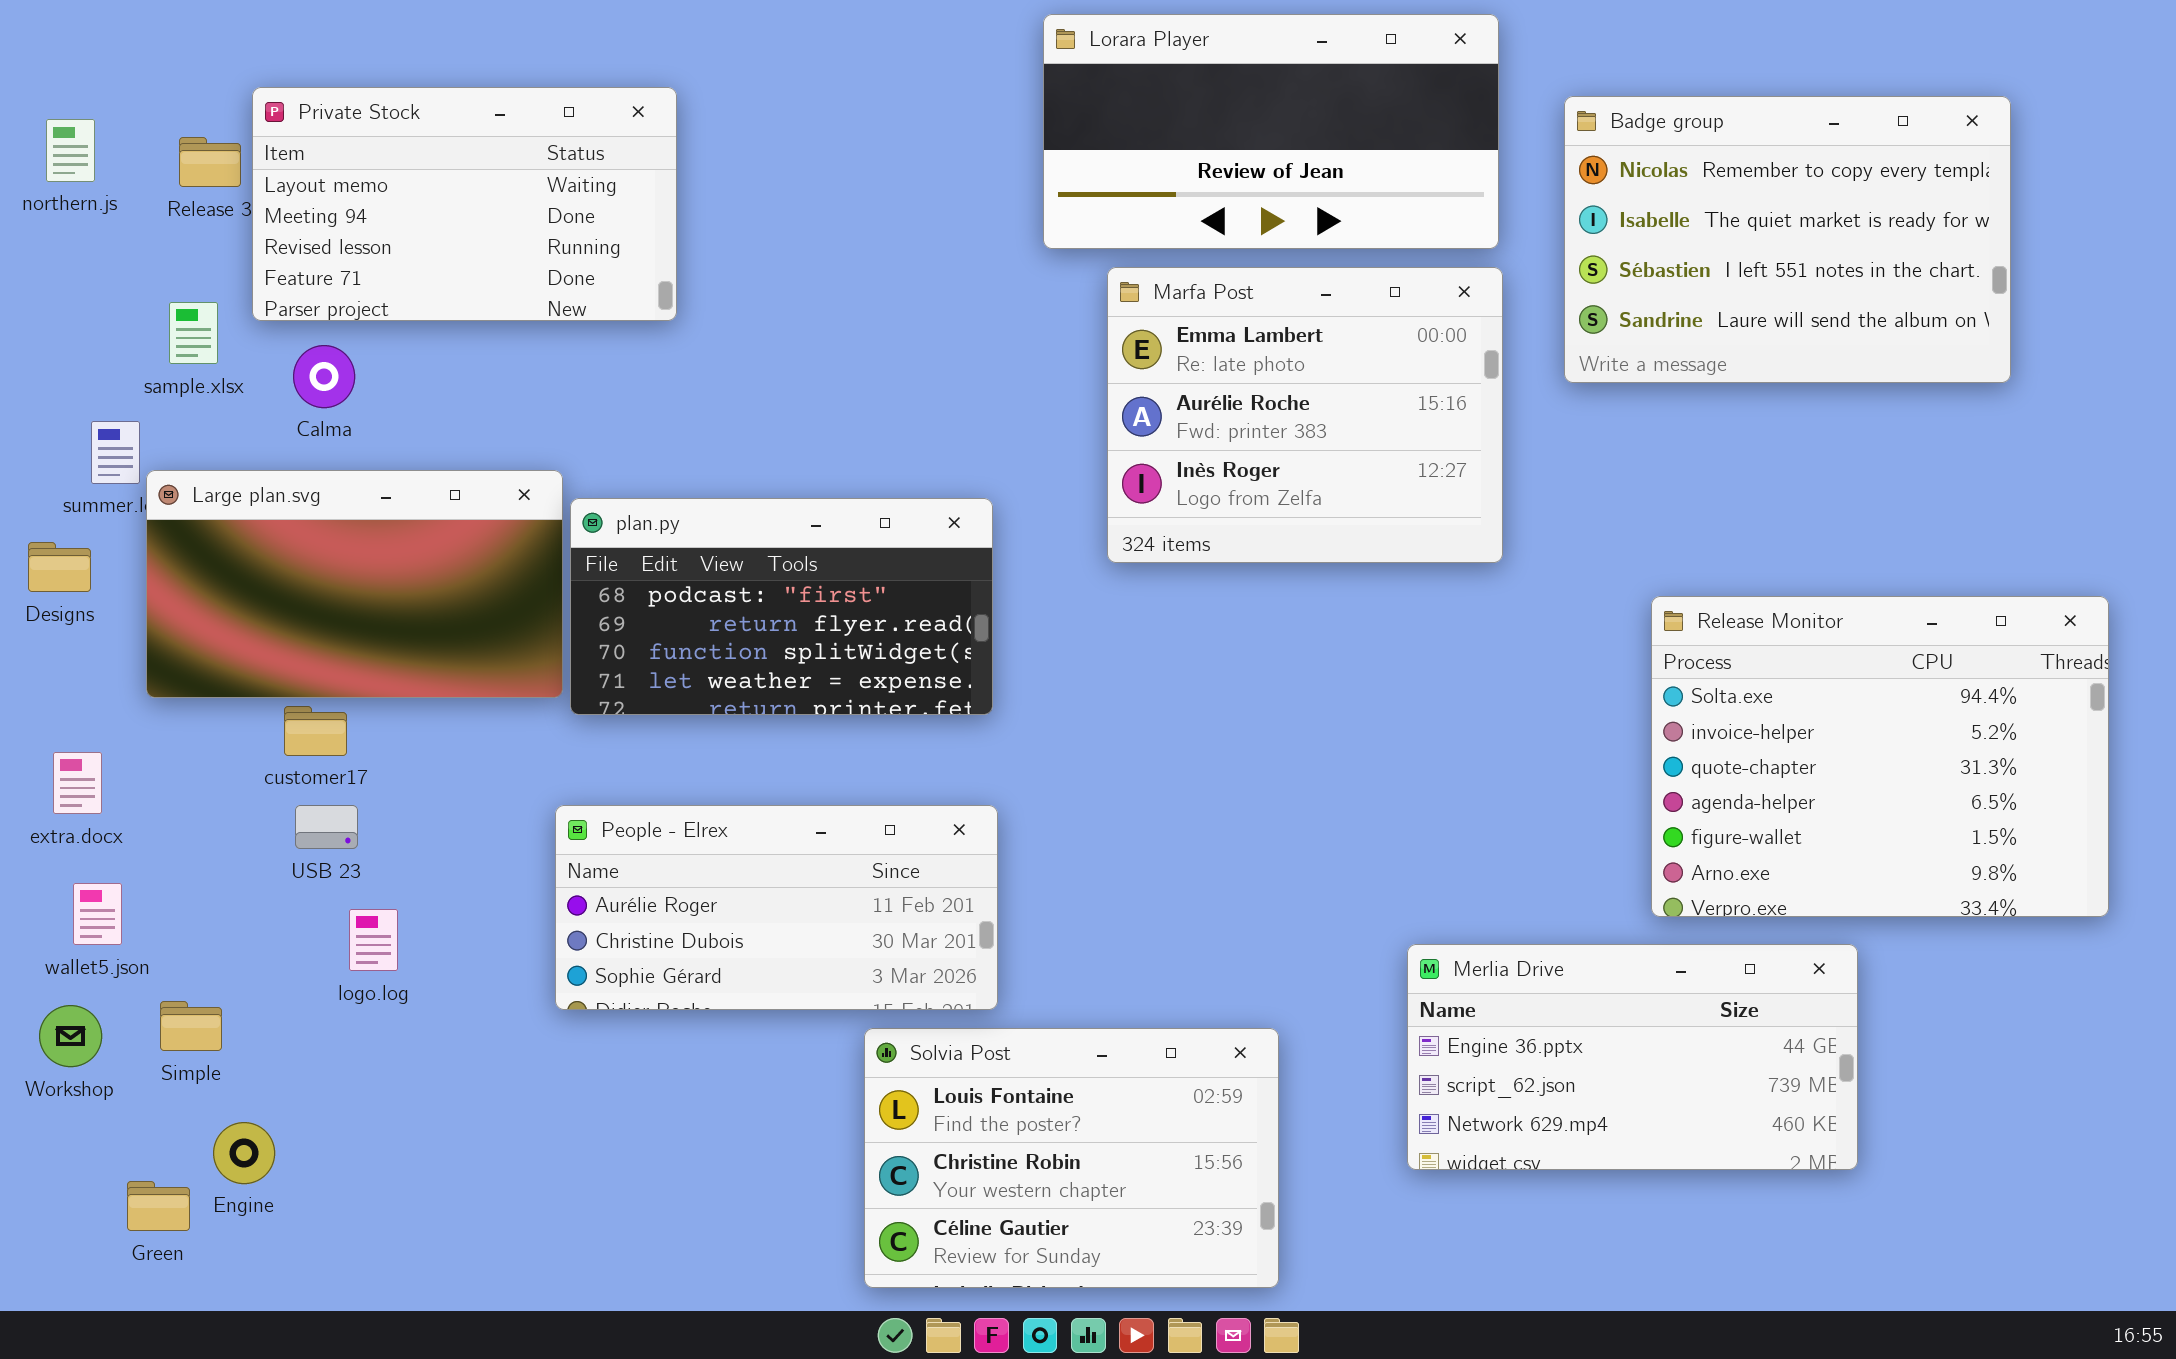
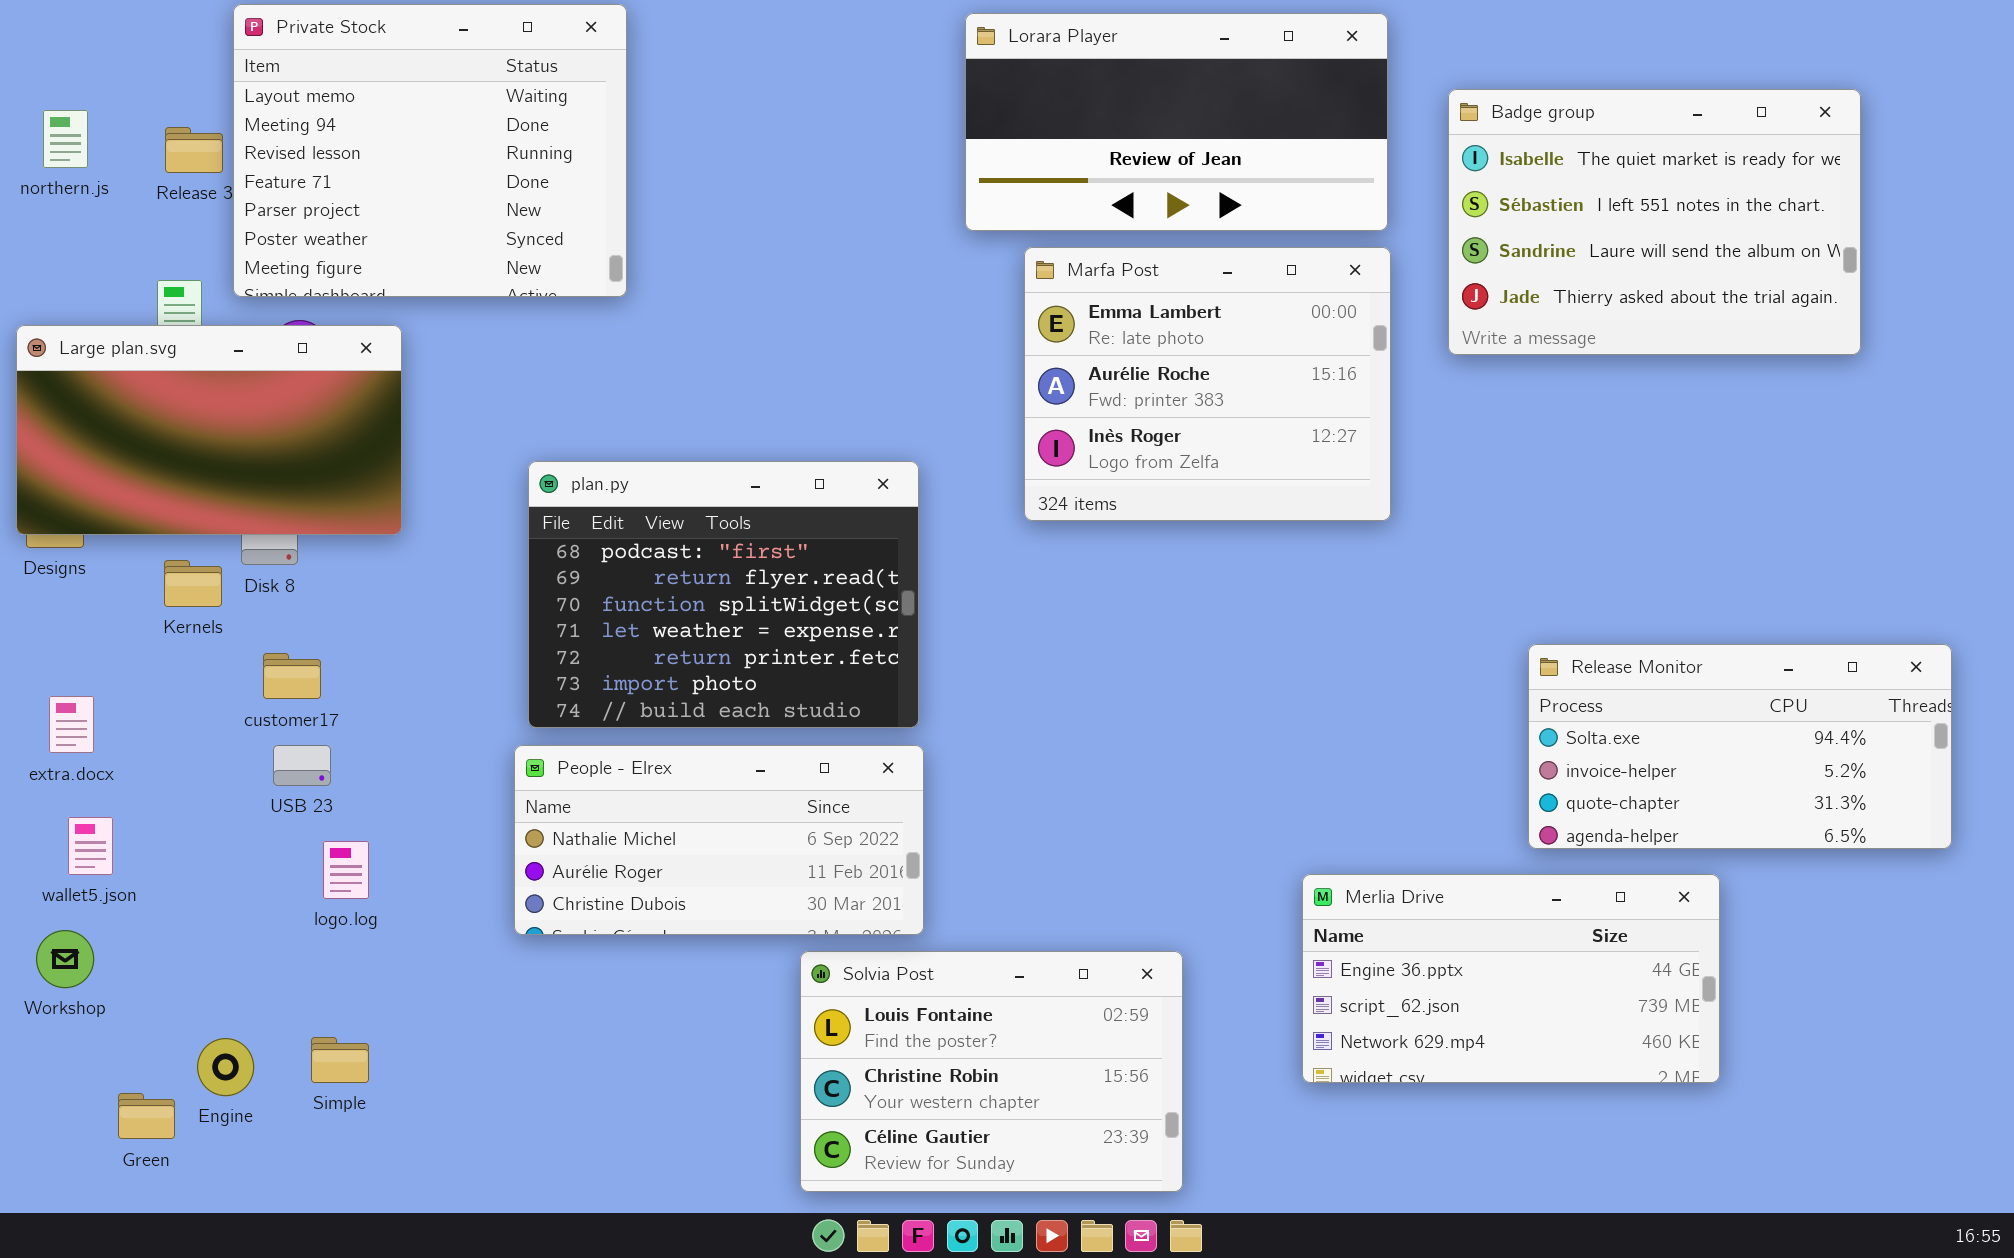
Private Stock: [252,87,677,321] -> [233,4,627,297], resized
Badge group: [1564,96,2011,383] -> [1448,89,1861,355], scrolled down 1 row
Large plan.svg: [146,470,563,698] -> [16,325,402,535], moved
plan.py: [570,498,993,715] -> [528,461,919,728], resized
Release Monitor: [1651,596,2109,917] -> [1528,644,1952,849], resized
People - Elrex: [555,805,998,1010] -> [514,745,924,935], scrolled up 1 row
Simple: [160,1001,222,1051] -> [311,1037,369,1083], moved

